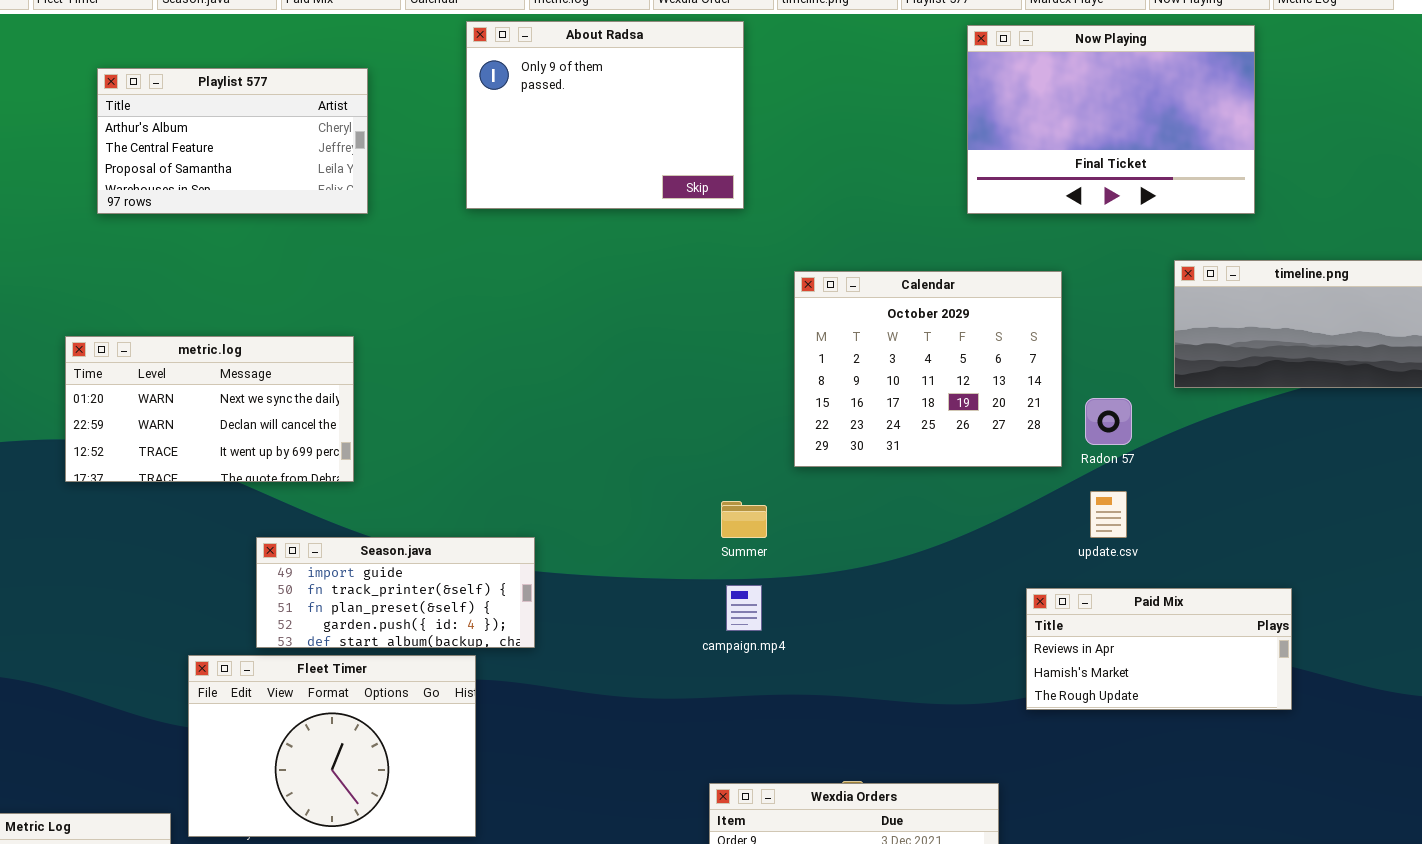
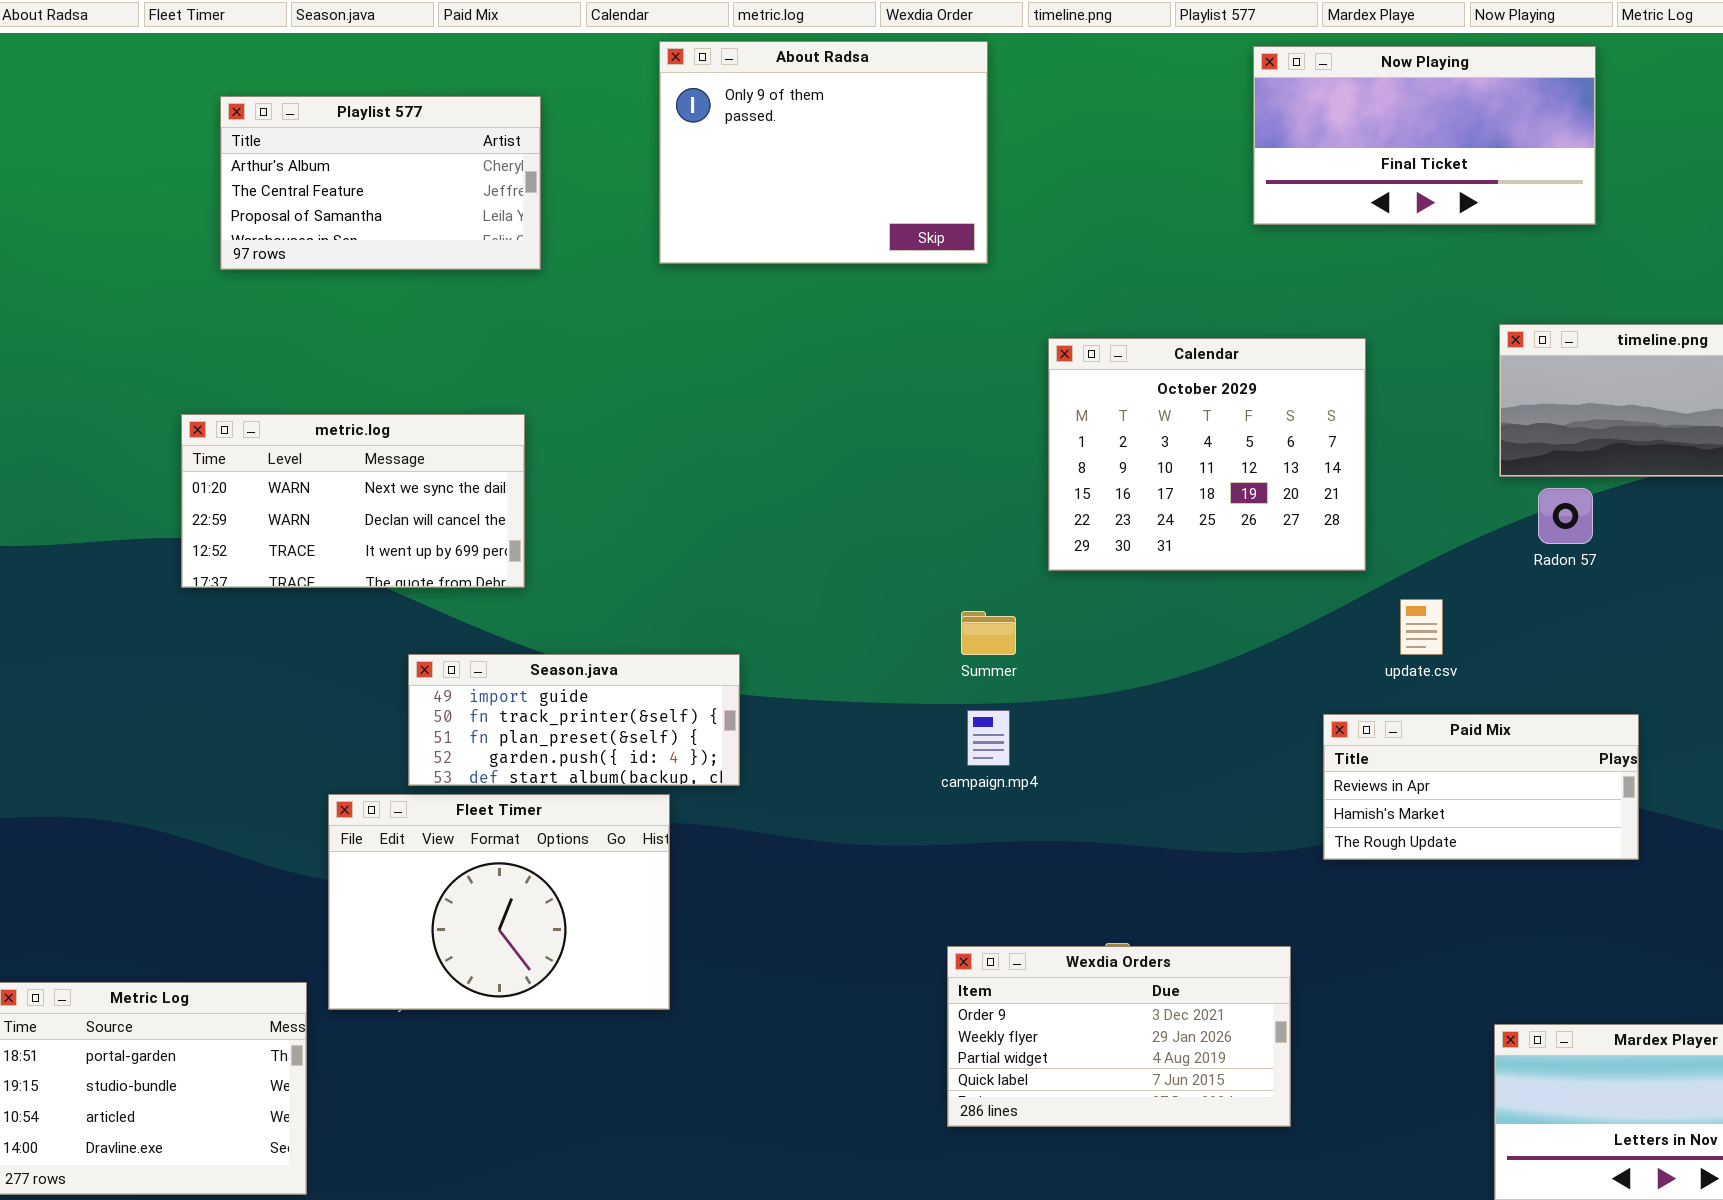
Now Playing: [967,25,1255,214] -> [1253,46,1596,225], resized
Radon 57: [1085,398,1132,445] -> [1538,488,1593,544], moved

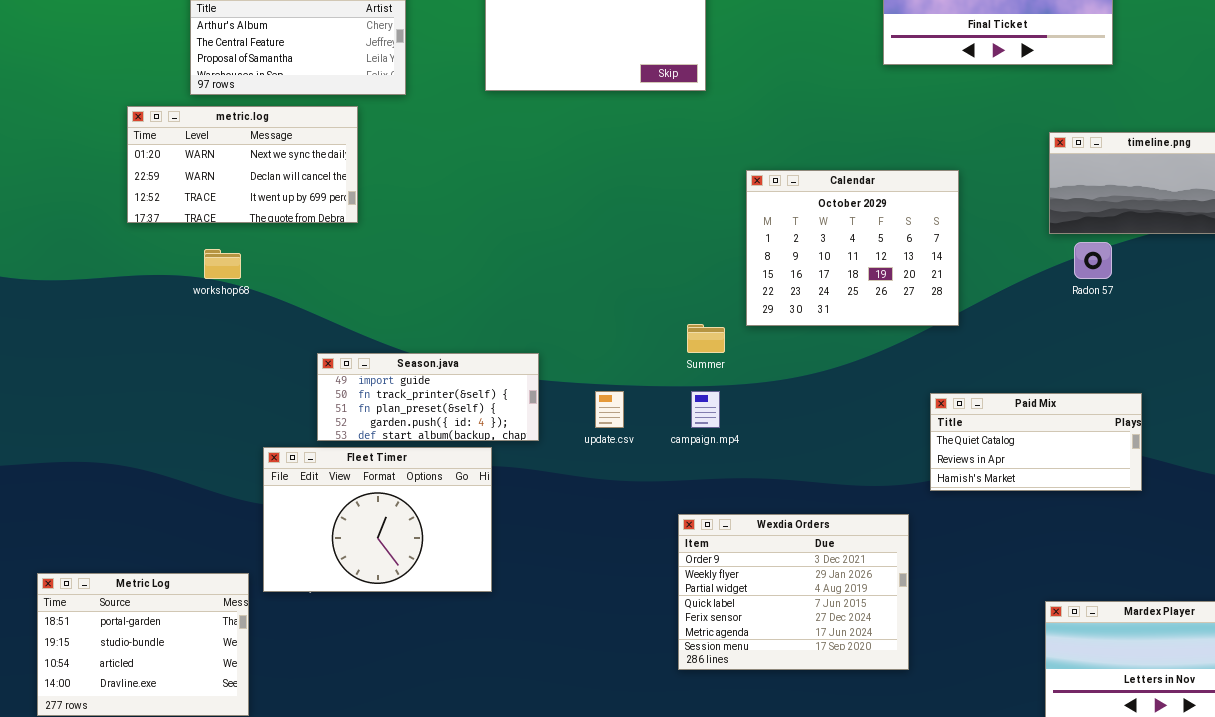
Calendar: [1048,338,1366,571] -> [746,170,959,326], moved
metric.log: [181,414,525,588] -> [127,106,358,223], moved
update.csv: [1400,599,1443,655] -> [595,391,624,428], moved
Paid Mix: [1323,714,1639,860] -> [930,393,1142,491], scrolled up 1 row
Wexdia Orders: [947,946,1291,1127] -> [678,514,909,670], resized

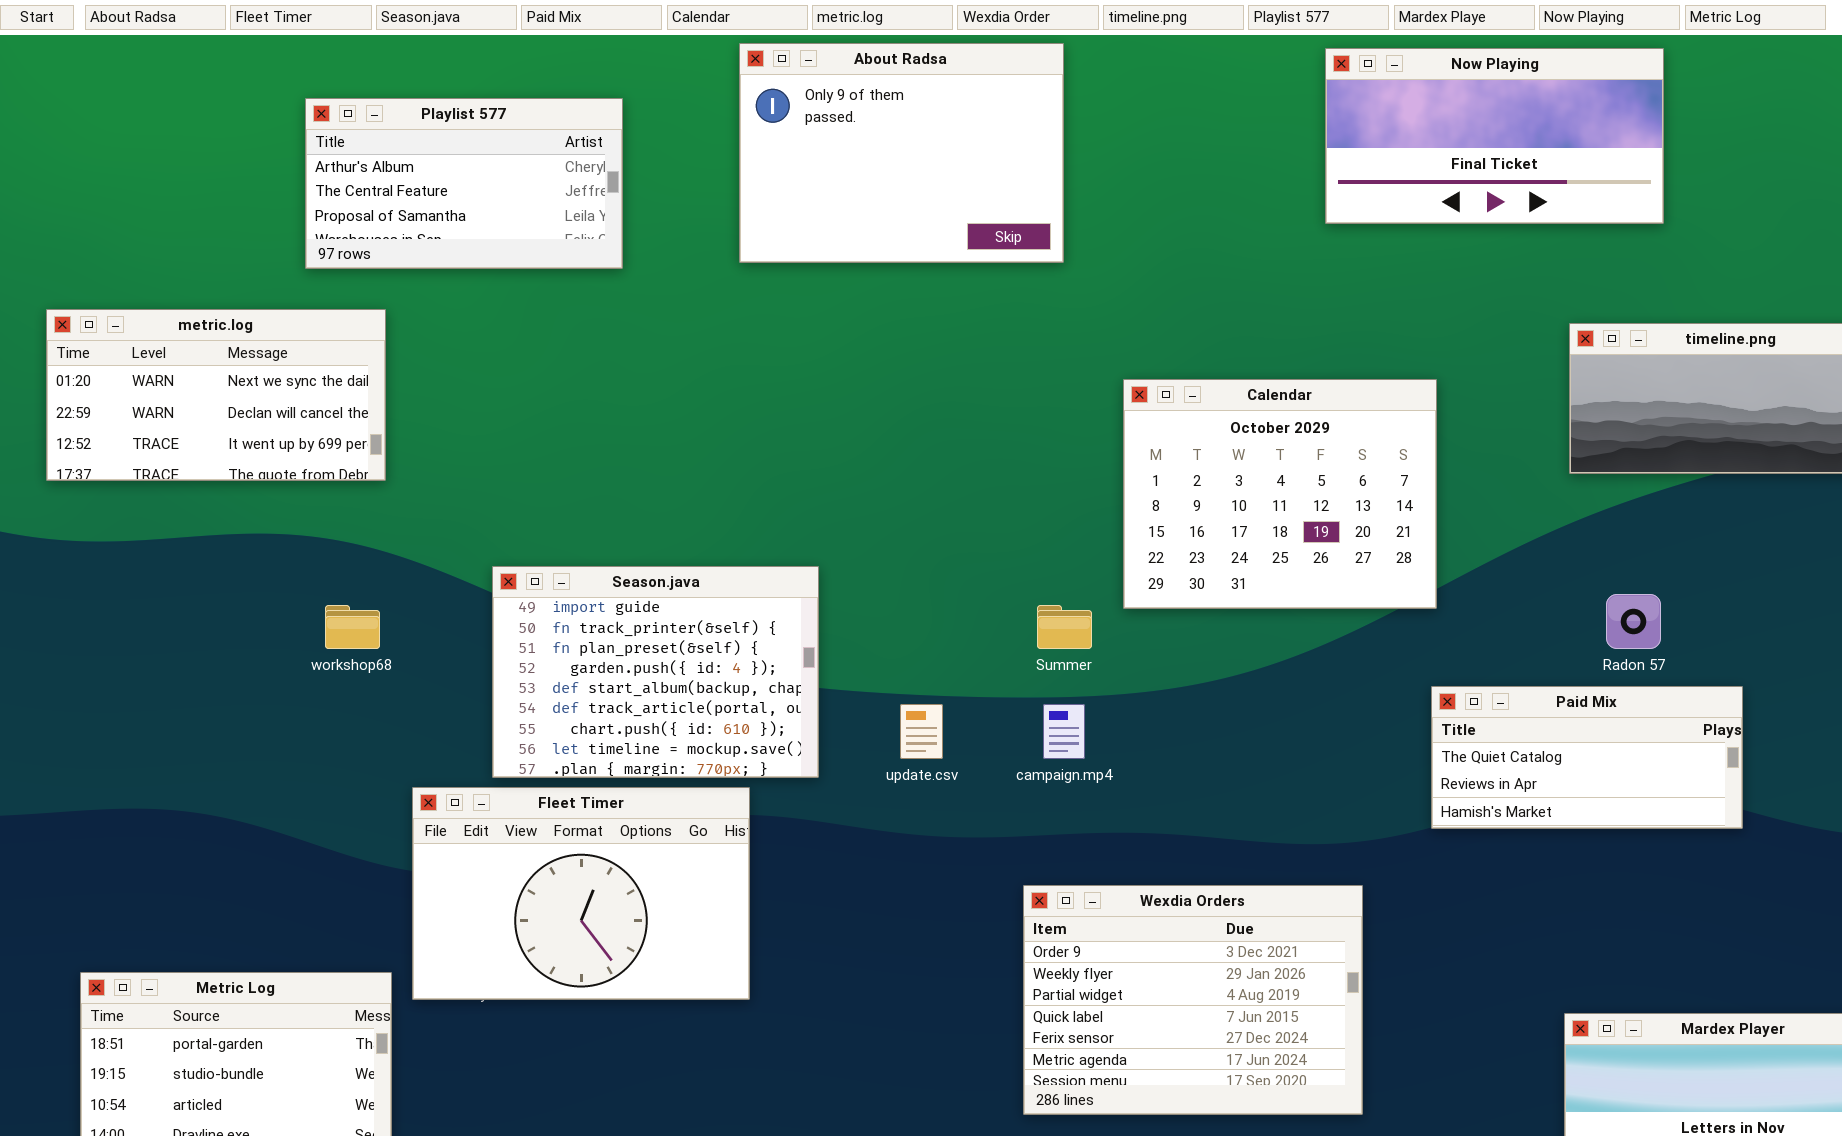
metric.log: [127,106,358,223] -> [46,309,386,481], moved
Radon 57: [1074,242,1112,279] -> [1606,594,1661,649], moved
workshop68: [204,249,241,279] -> [325,605,380,649], moved
Season.java: [317,353,539,441] -> [492,566,819,778], resized
Paid Mix: [930,393,1142,491] -> [1431,686,1743,829], moved

